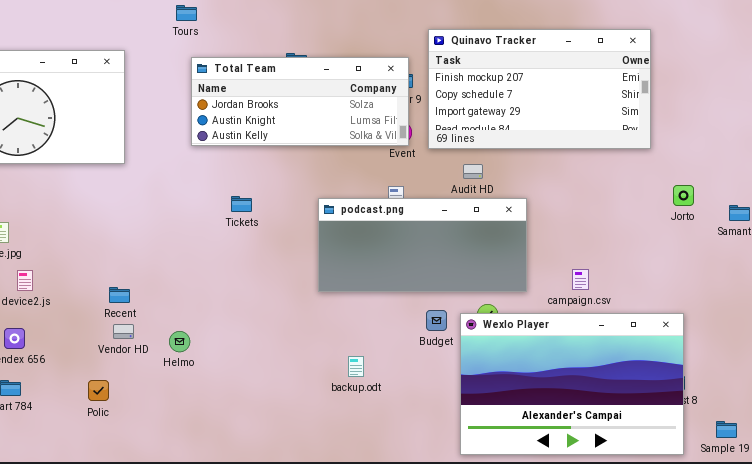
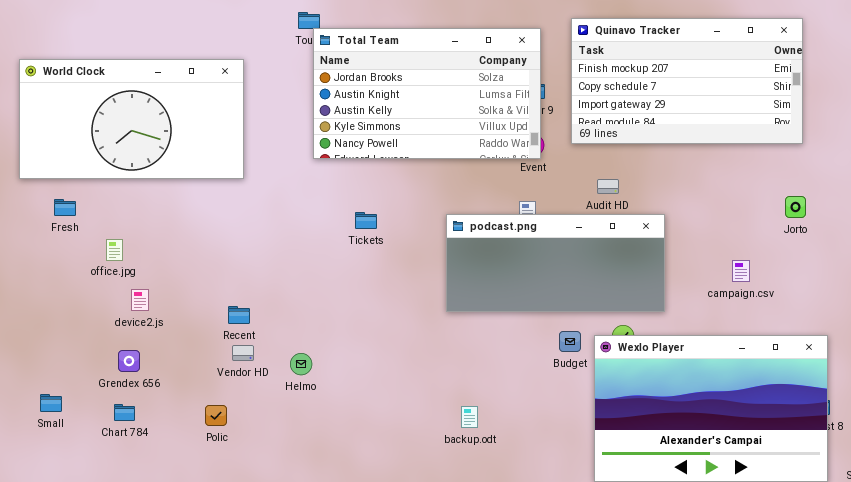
Quinavo Tracker: [428,29,651,149] -> [571,18,803,144], moved
Total Team: [191,57,409,146] -> [313,28,541,159], resized
Jorto: [673,185,694,206] -> [785,196,806,218], moved
campaign.csv: [572,269,589,290] -> [732,260,750,282], moved
backup.odt: [348,356,364,377] -> [461,406,478,428], moved

